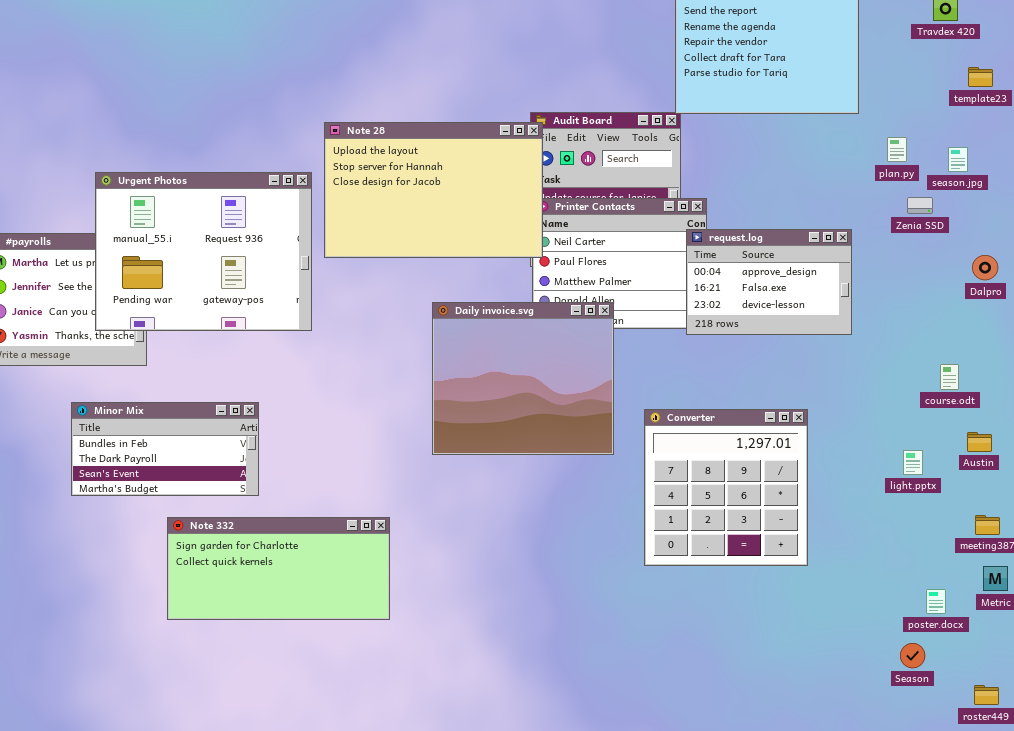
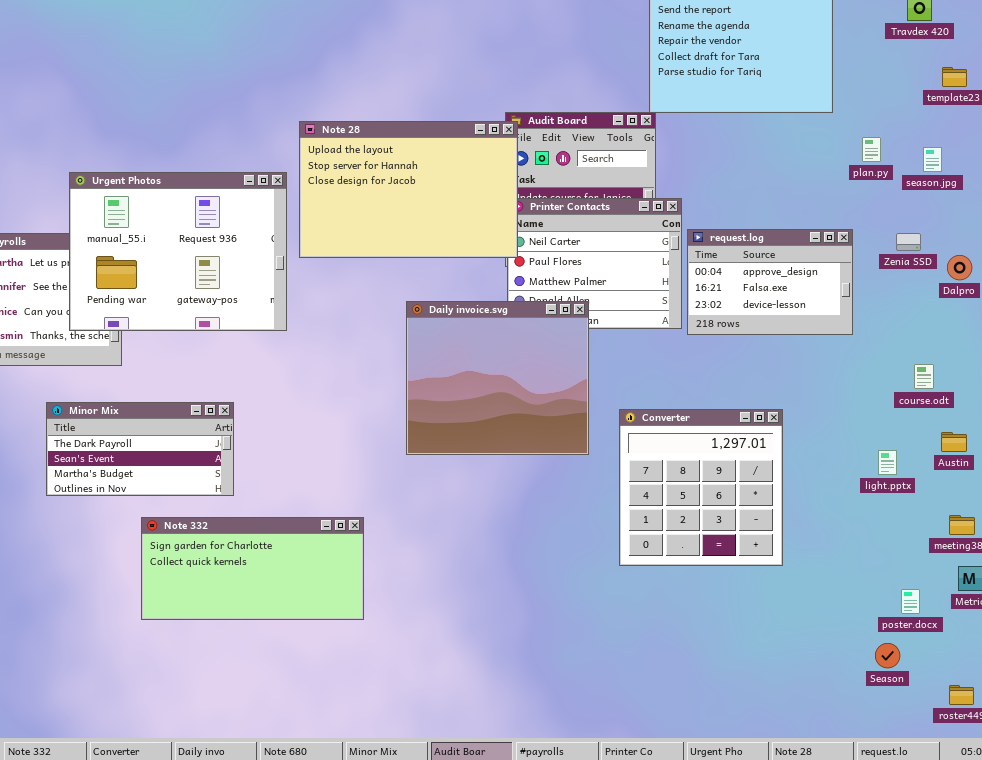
Zenia SSD: [907,197,933,214] -> [896,233,921,251], moved
request.log: [686,229,852,335] -> [687,229,853,335], moved
Minor Mix: [71,402,259,496] -> [46,402,234,496], scrolled down 1 row

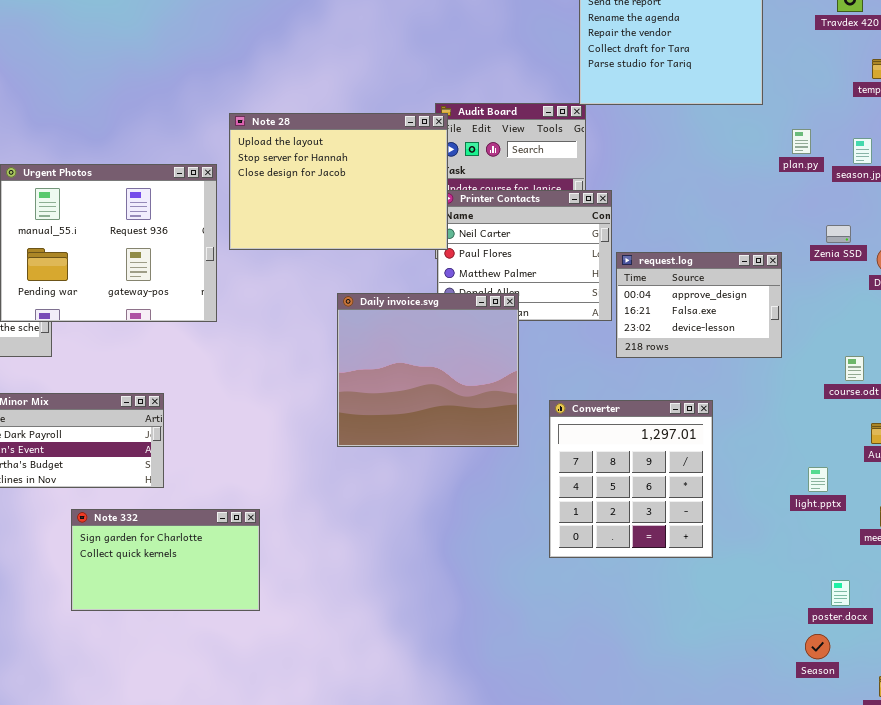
request.log: [687,229,853,335] -> [616,252,782,358], moved
light.pptx: [878,450,897,475] -> [808,467,828,492], moved
Note 332: [141,517,364,620] -> [71,509,260,611], resized

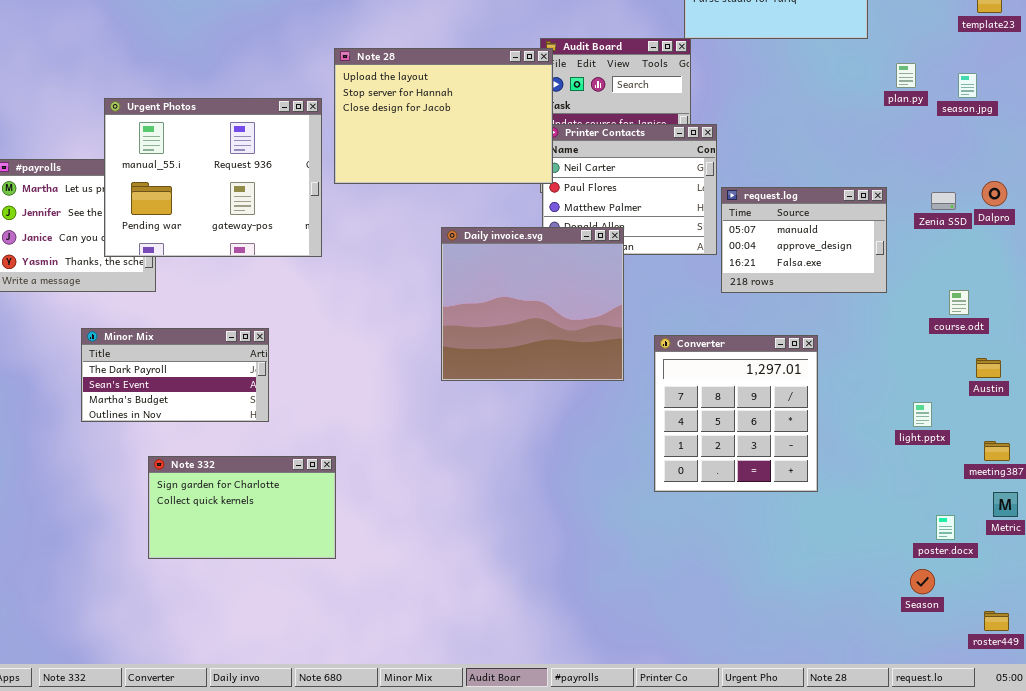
Zenia SSD: [826,225,851,243] -> [931,192,956,210], moved
request.log: [616,252,782,358] -> [721,187,887,293], scrolled up 1 row
Note 332: [71,509,260,611] -> [148,456,336,559], moved

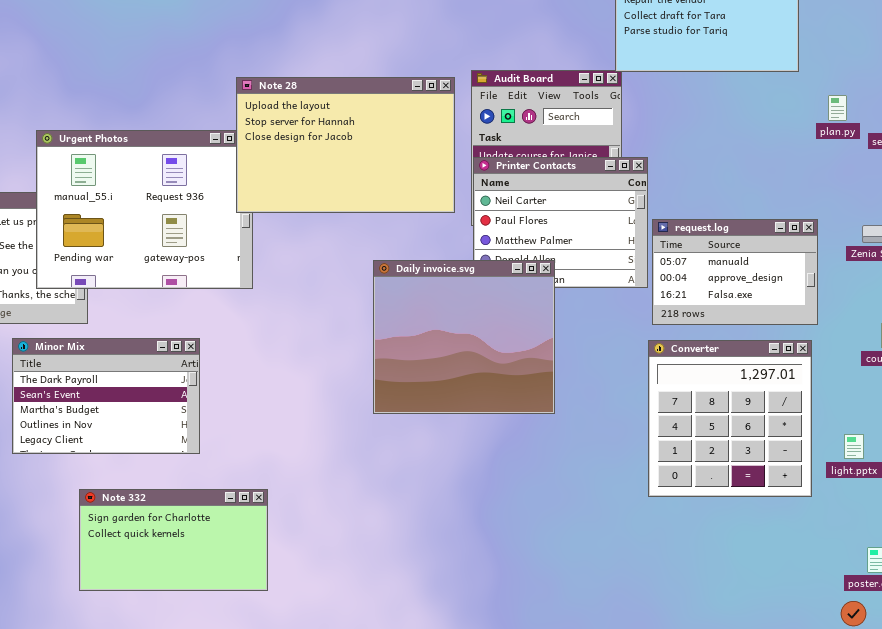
Note 28: [334,48,553,184] -> [236,77,455,213], moved
Minor Mix: [81,328,269,422] -> [12,338,200,454], resized
Converter: [654,335,818,492] -> [648,340,812,497], moved

